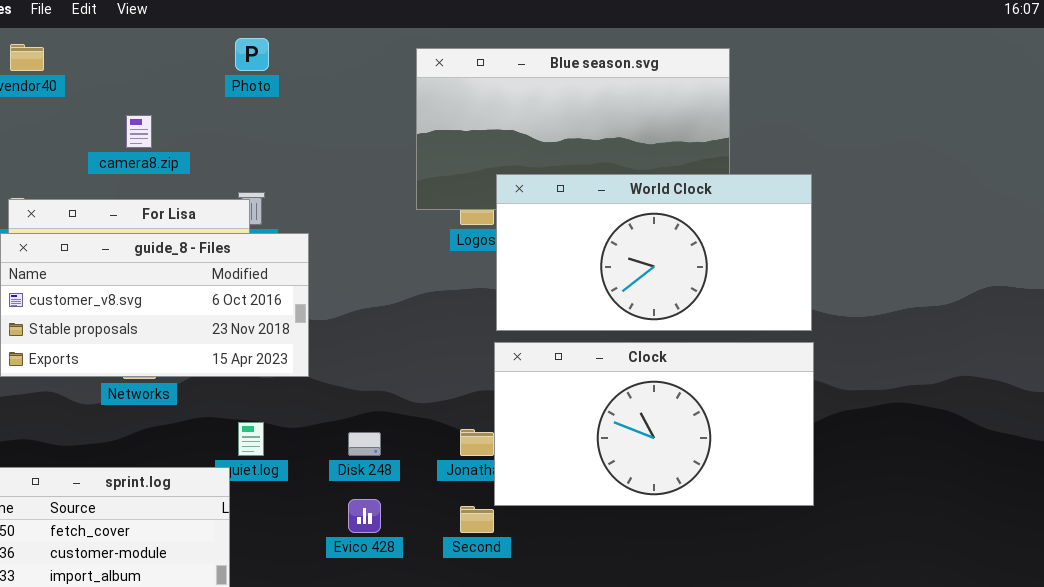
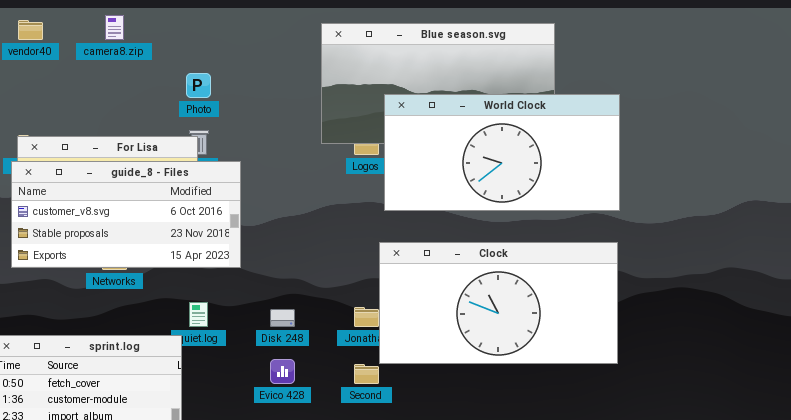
Photo: [235,38,269,71] -> [186,73,211,98], moved
camera8.zip: [126,115,152,148] -> [105,15,124,40], moved
World Clock: [496,174,812,331] -> [384,94,620,211], moved

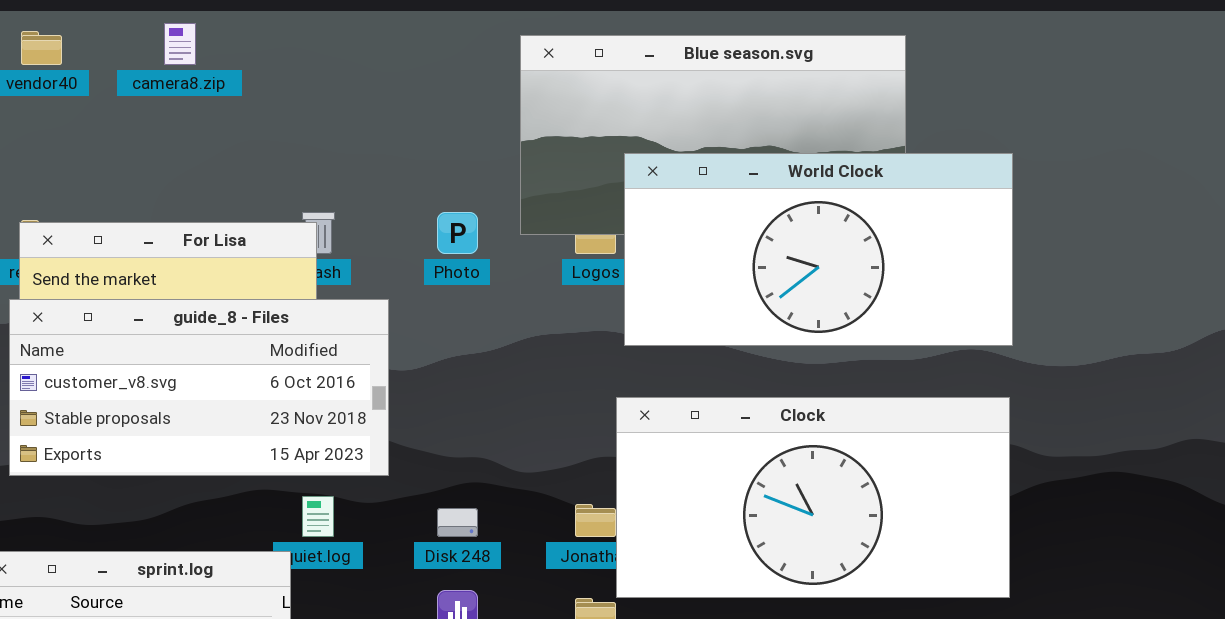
Photo: [186,73,211,98] -> [437,212,478,254], moved
guide_8 - Files: [11,161,241,268] -> [9,299,389,476], moved

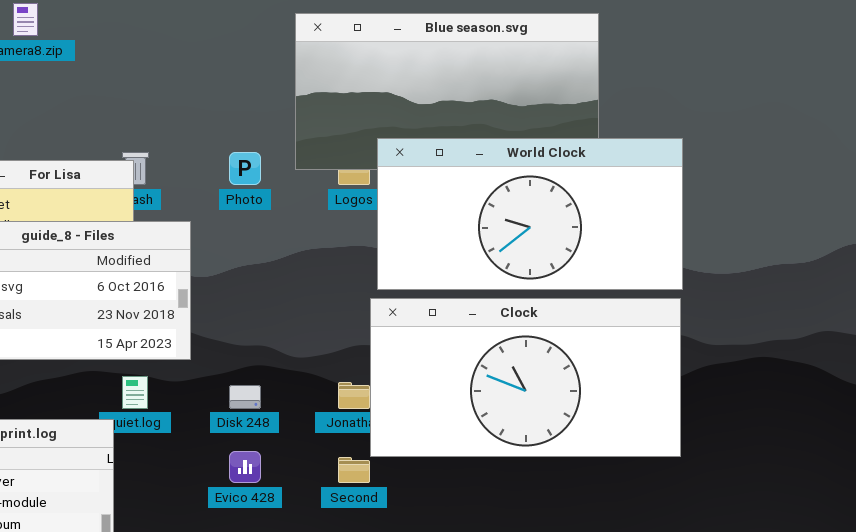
World Clock: [624,153,1013,346] -> [377,138,683,290], moved

